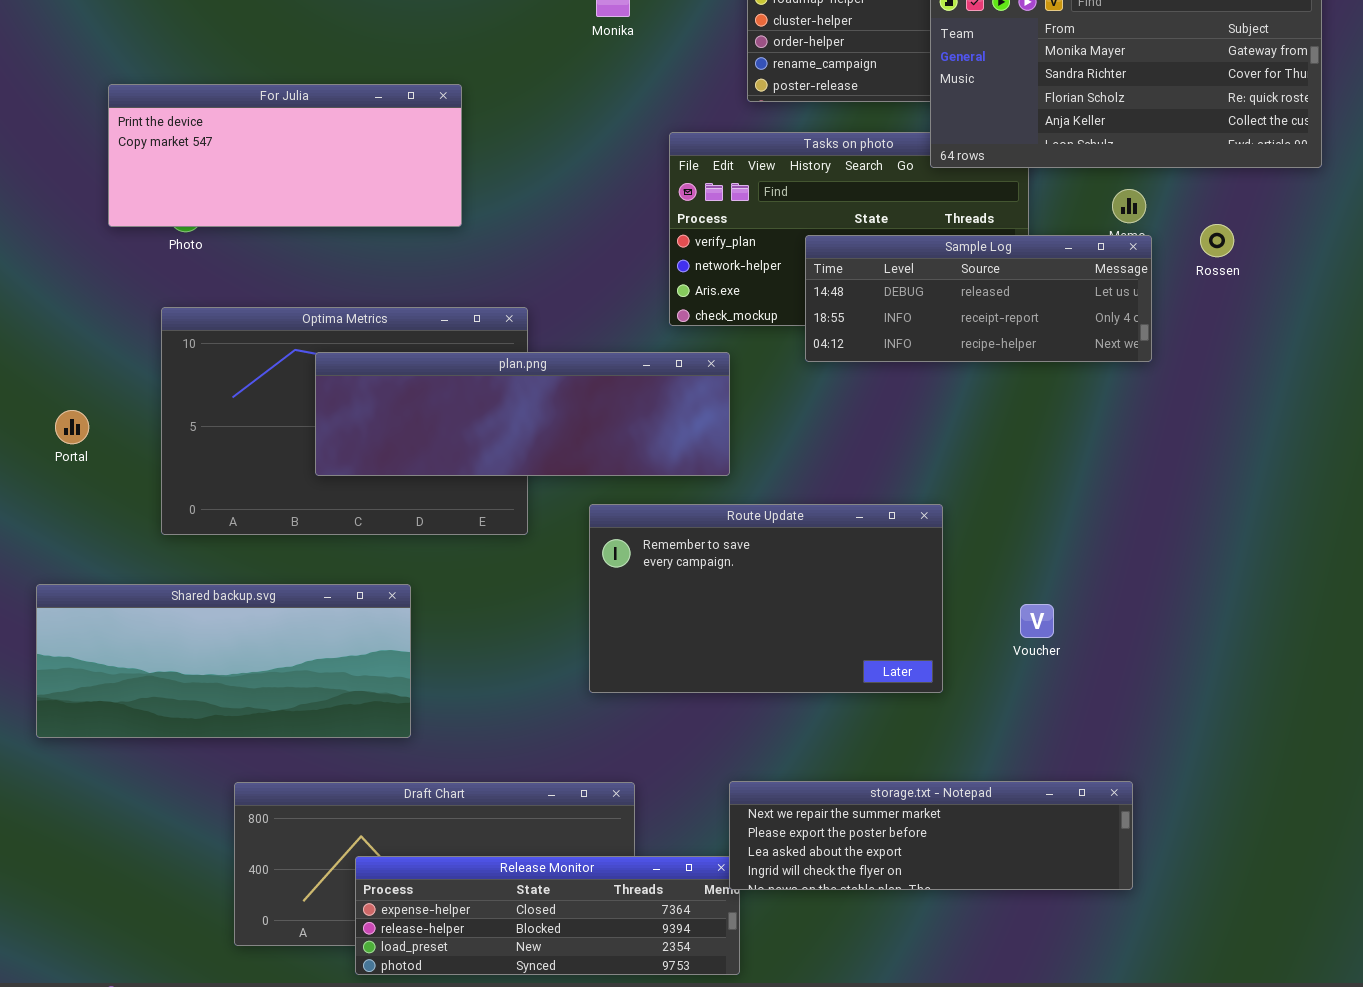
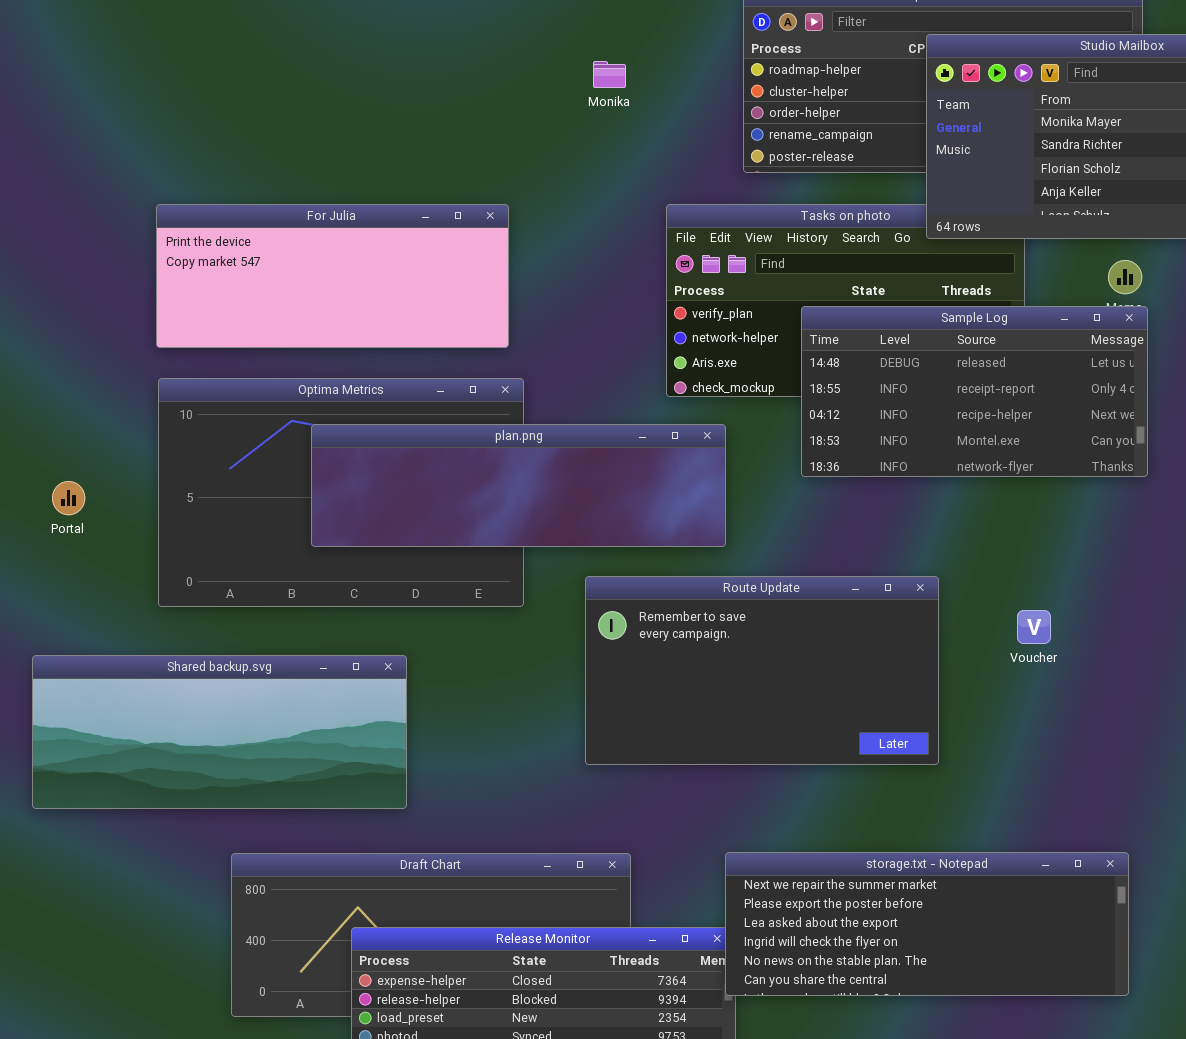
For Julia: [108,84,462,227] -> [156,204,509,348], moved
Sample Log: [805,235,1152,362] -> [801,306,1148,477], resized
Voucher: [1020,604,1054,638] -> [1017,610,1051,644], moved
storage.txt - Notepad: [729,781,1133,890] -> [725,852,1129,996], resized

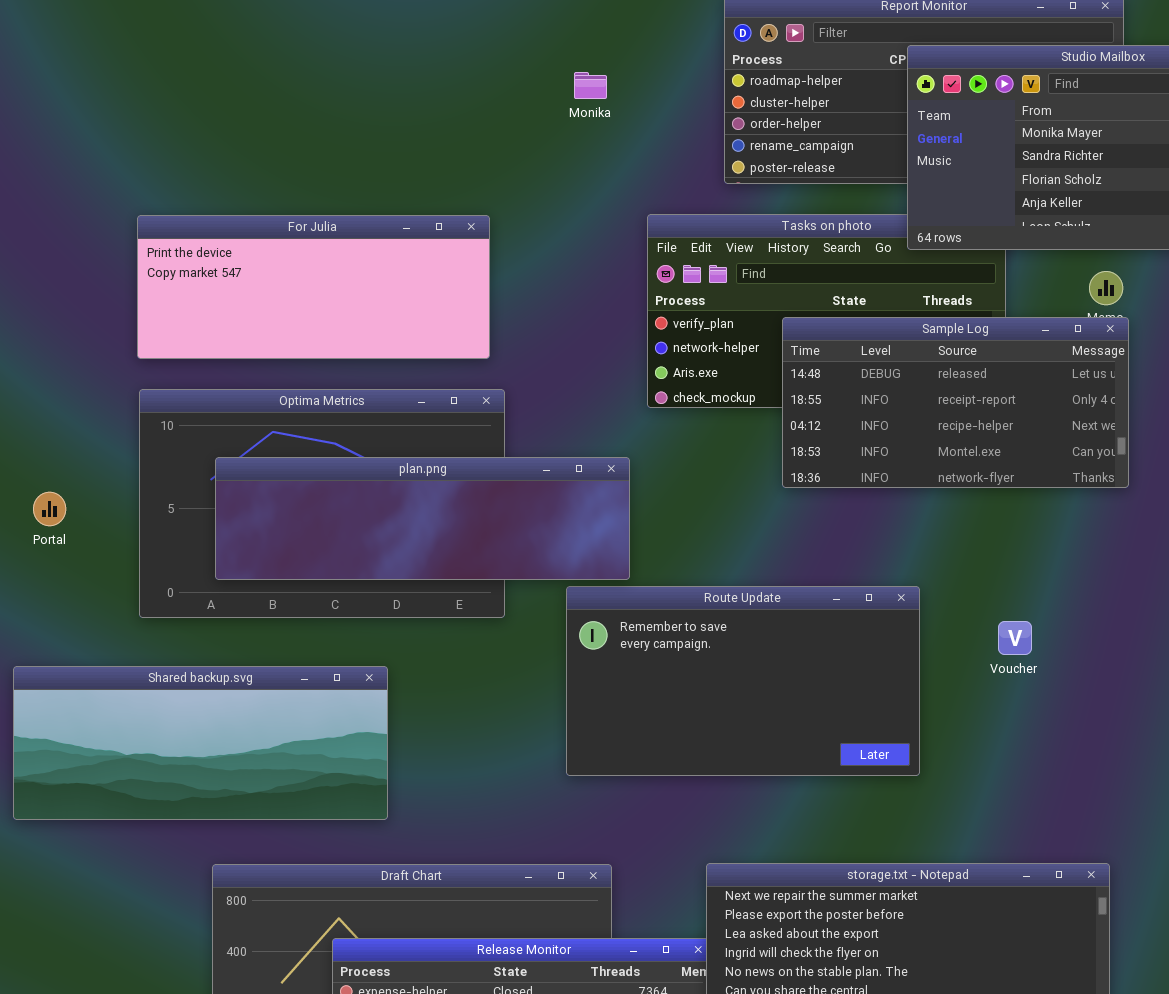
plan.png: [311,424,726,547] -> [215,457,630,580], moved

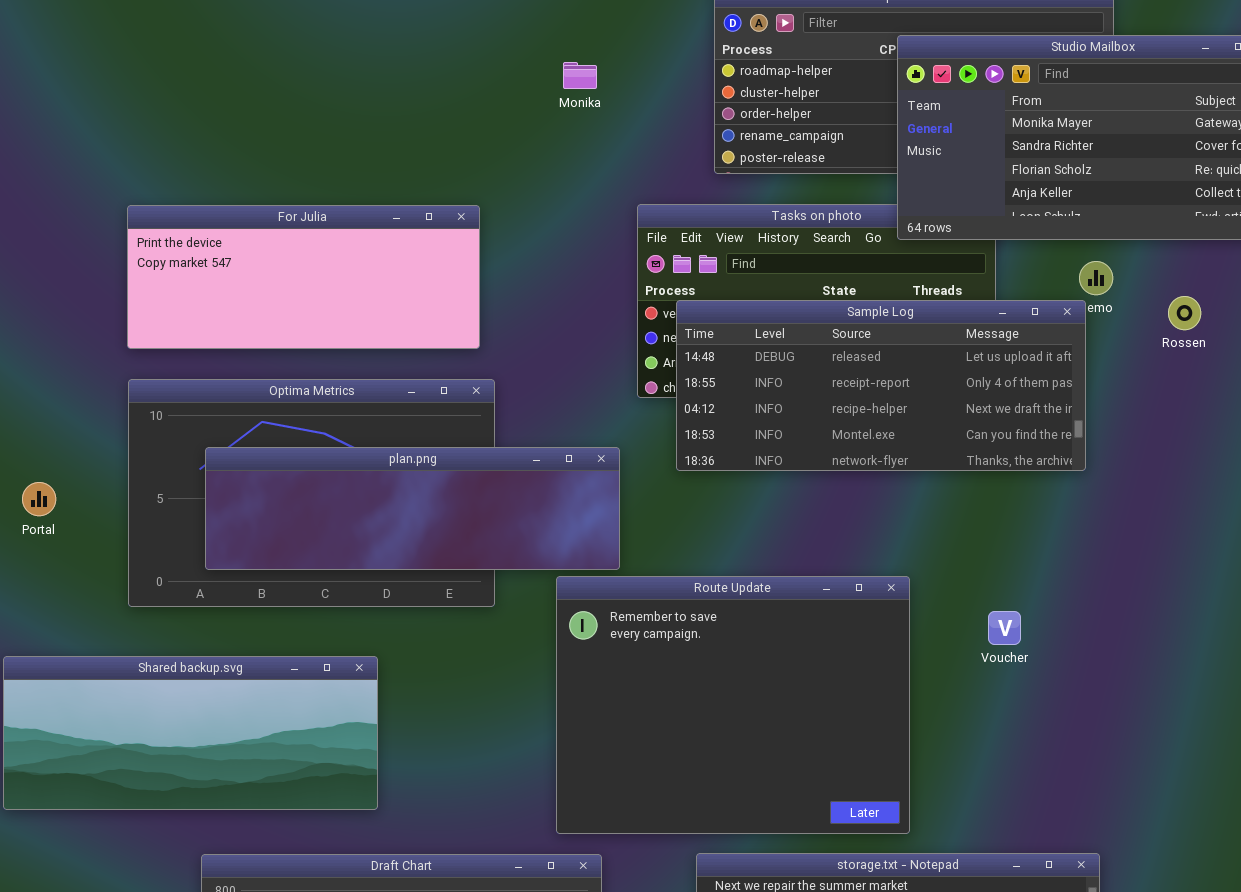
Sample Log: [782,317,1129,488] -> [676,300,1086,471], moved, resized
Route Update: [566,586,920,776] -> [556,576,910,834], resized

